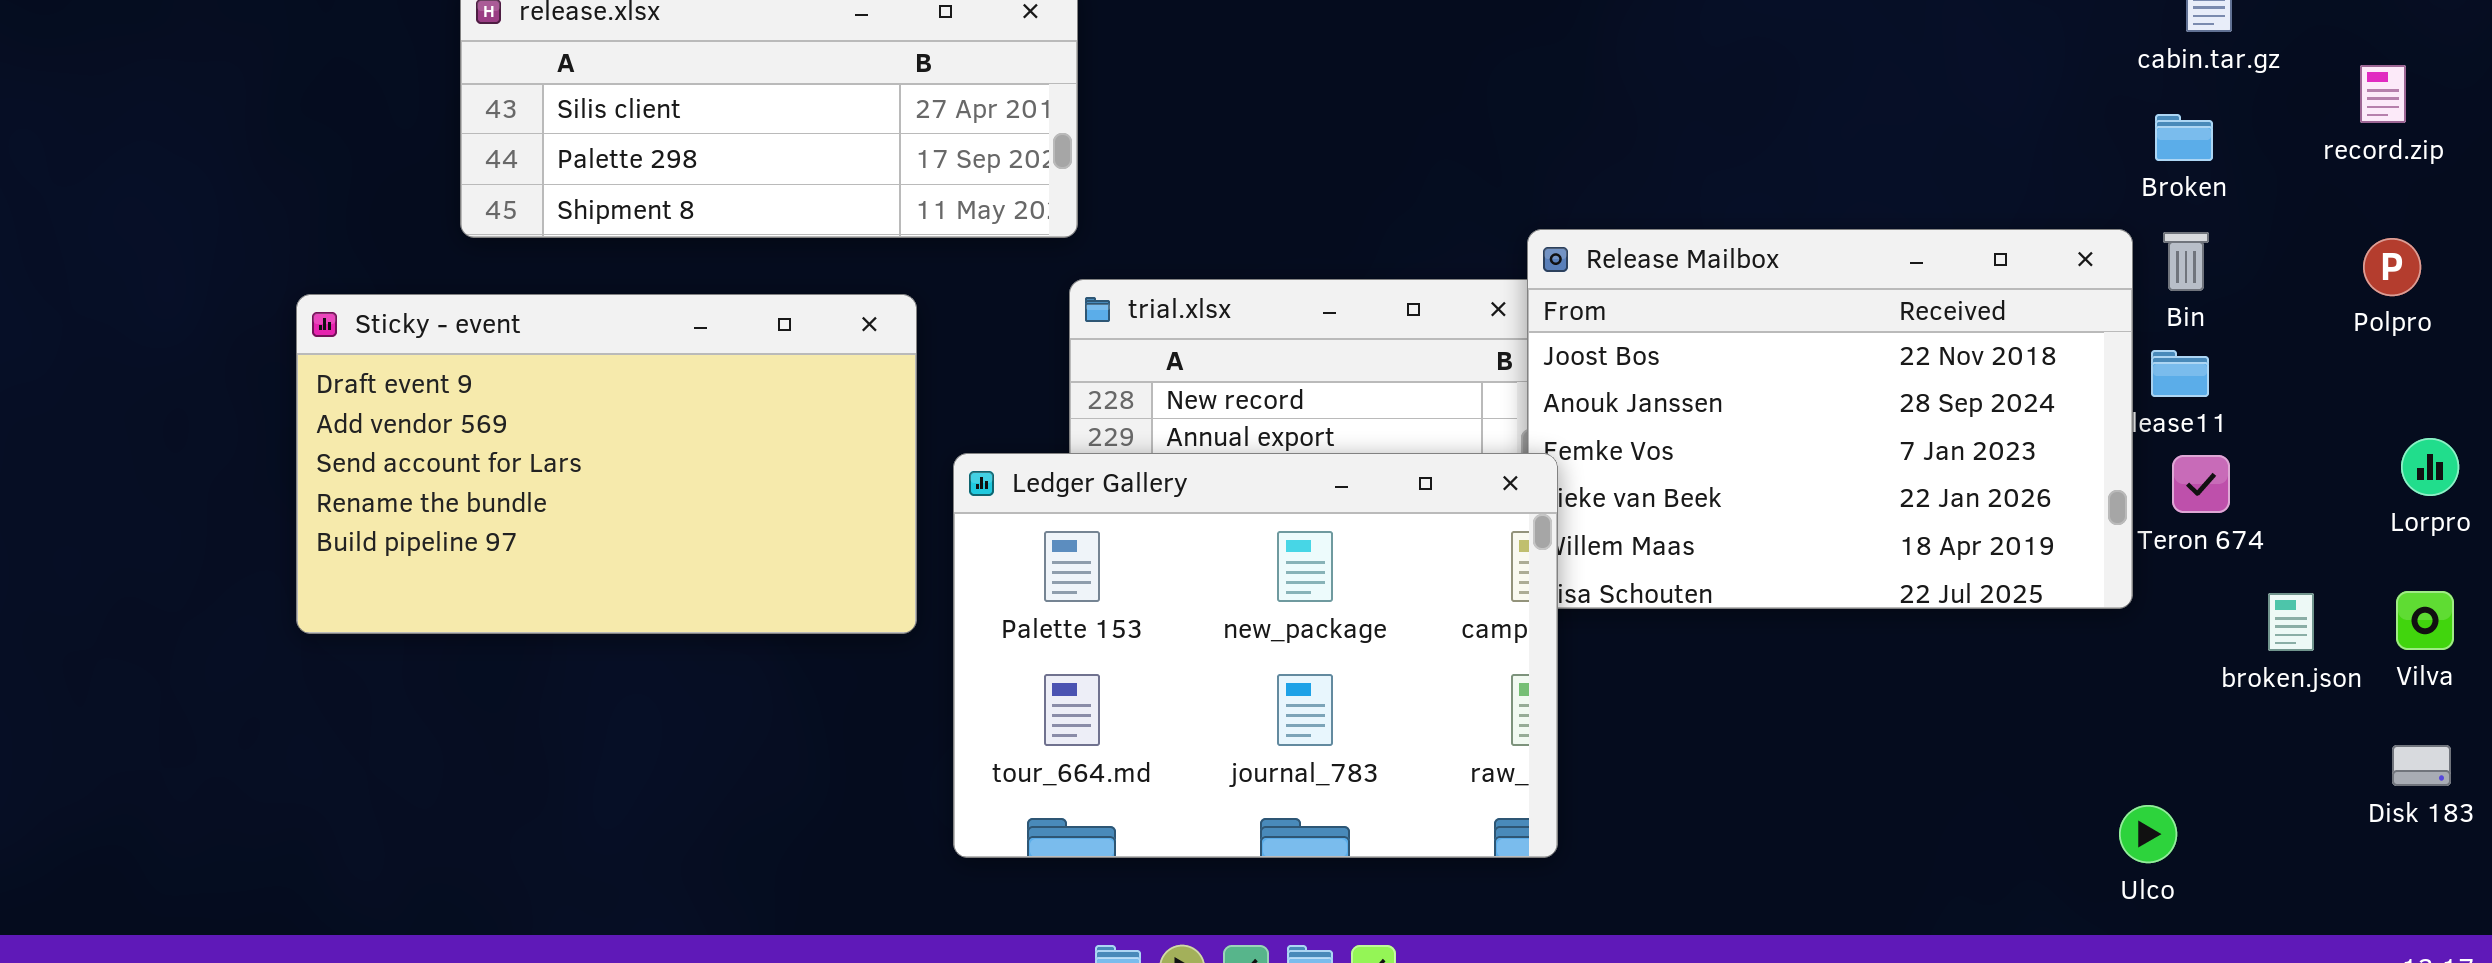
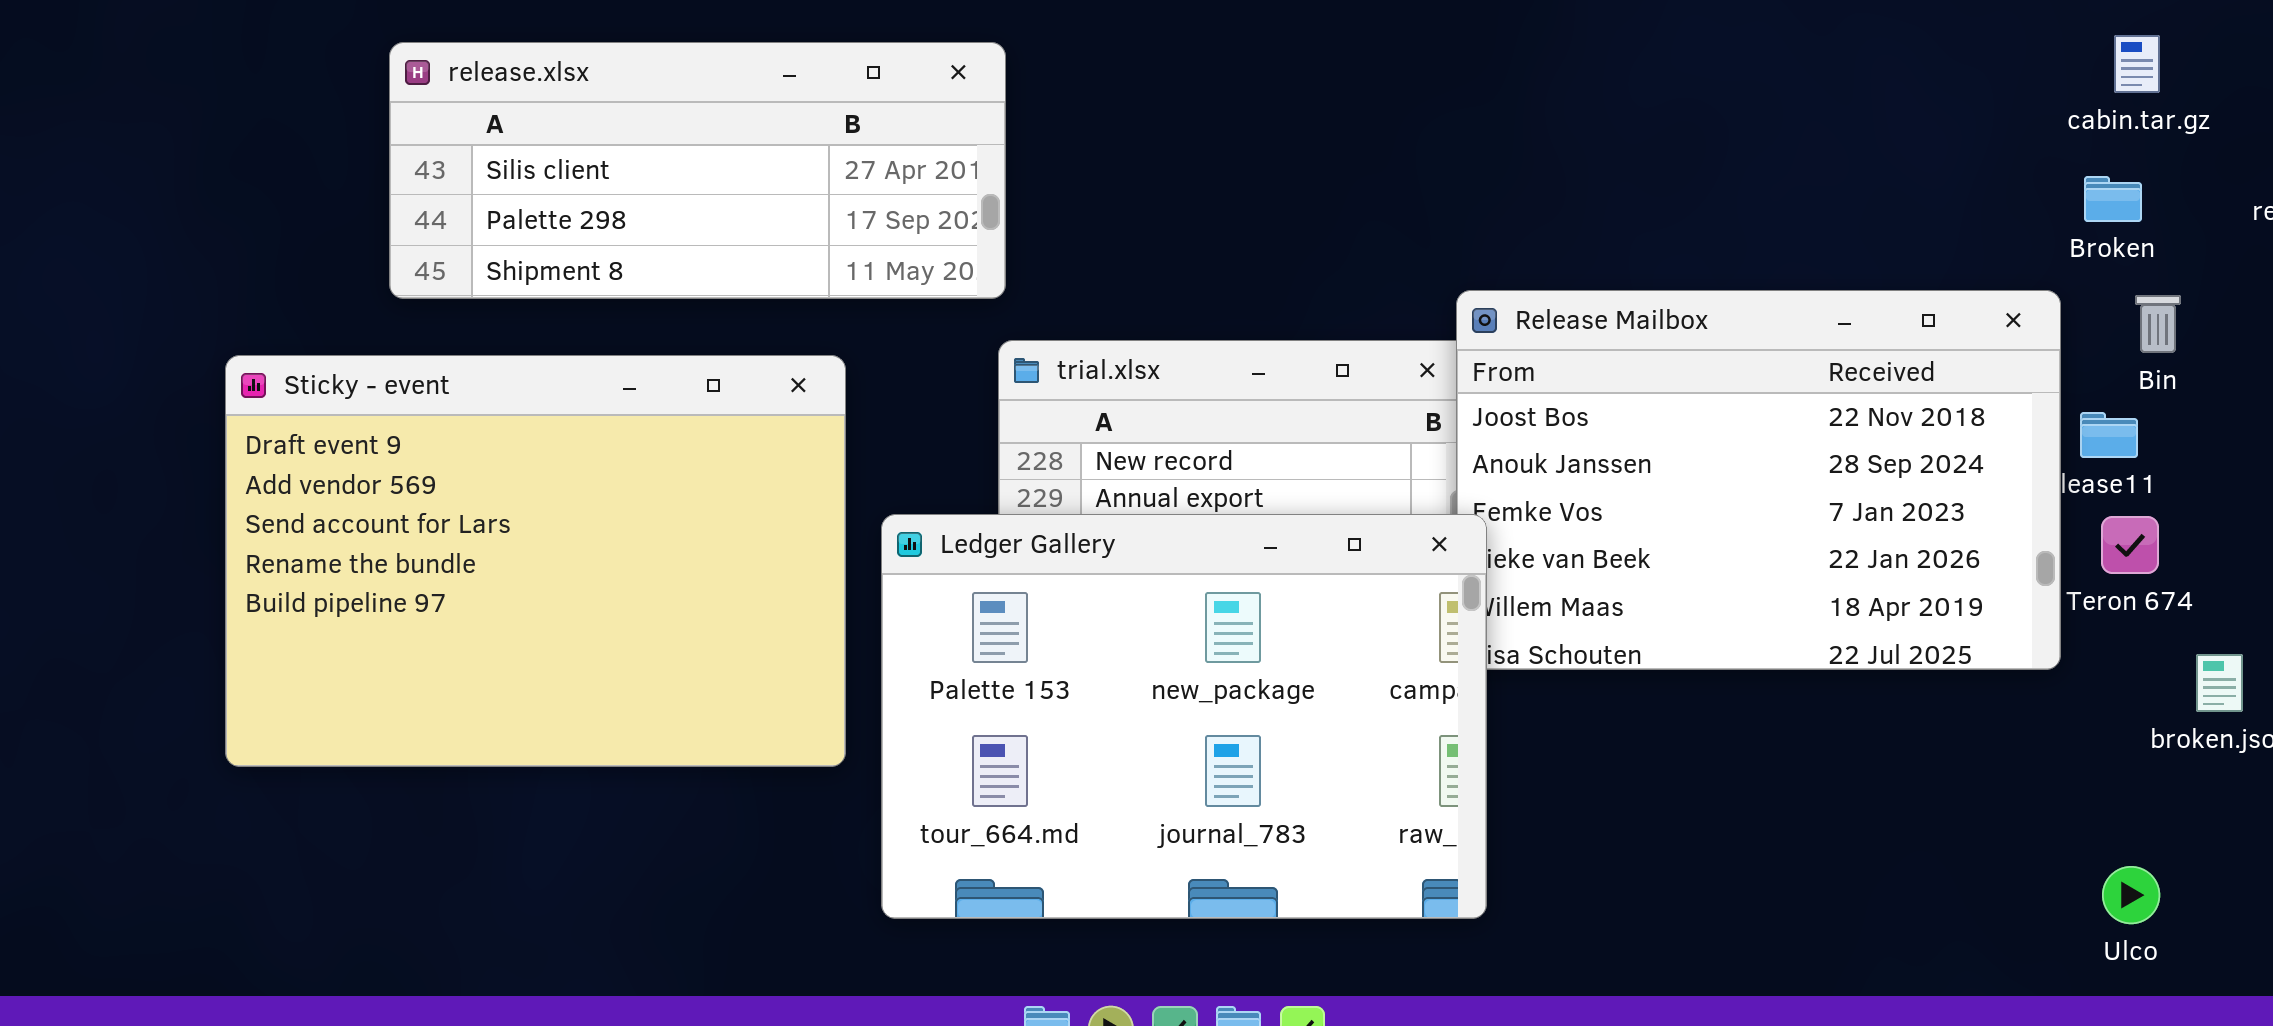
Bin: [2163,232,2209,291] -> [2135,295,2181,353], moved
Sticky - event: [296,294,917,634] -> [225,355,846,767], resized
Ulco: [2119,805,2177,863] -> [2102,866,2160,924], moved

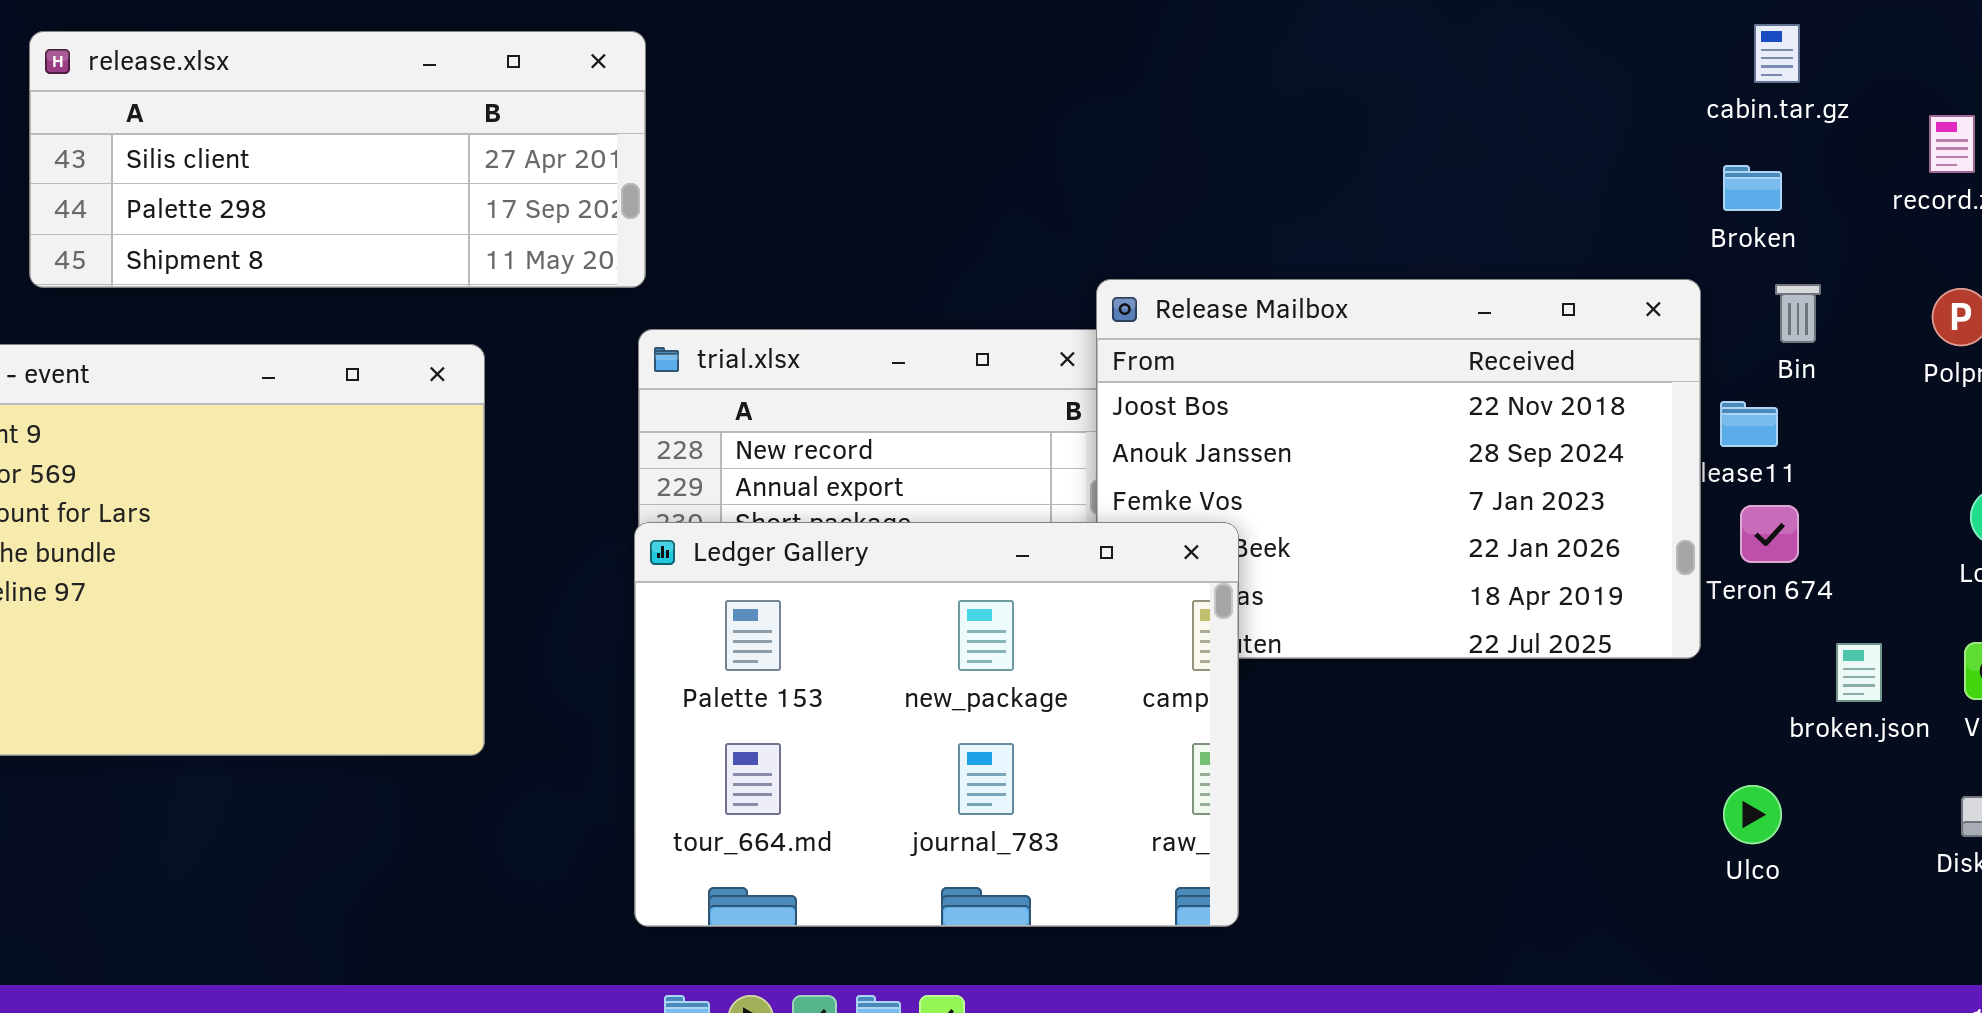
Ledger Gallery: [881,514,1487,919] -> [634,522,1239,927], moved
Ulco: [2102,866,2160,924] -> [1723,785,1782,844], moved

